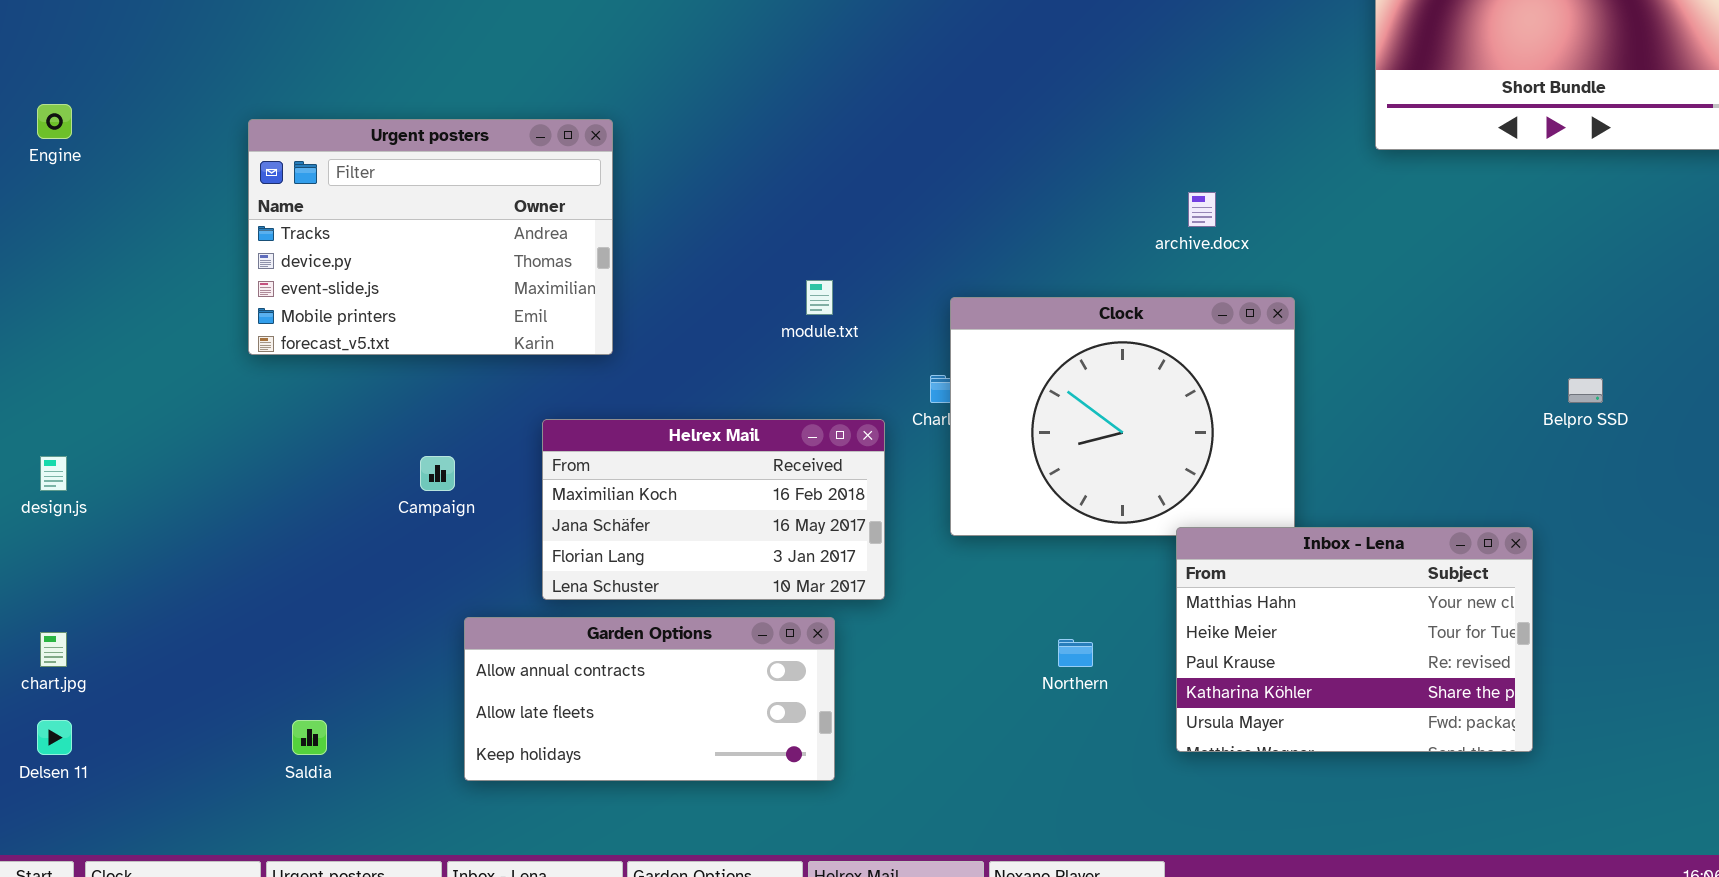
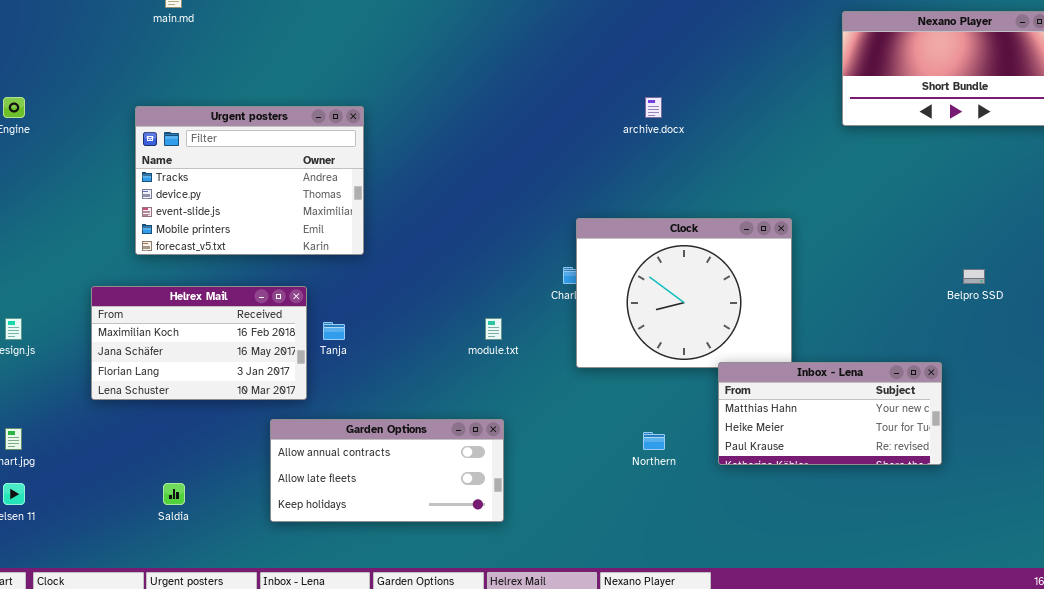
archive.docx: [1188,192,1216,227] -> [645,97,662,118], moved
module.txt: [806,280,833,315] -> [485,318,502,340], moved
Helrex Mail: [542,419,885,600] -> [91,286,307,400], moved
Inbox - Lena: [1176,527,1533,752] -> [718,362,942,465], resized

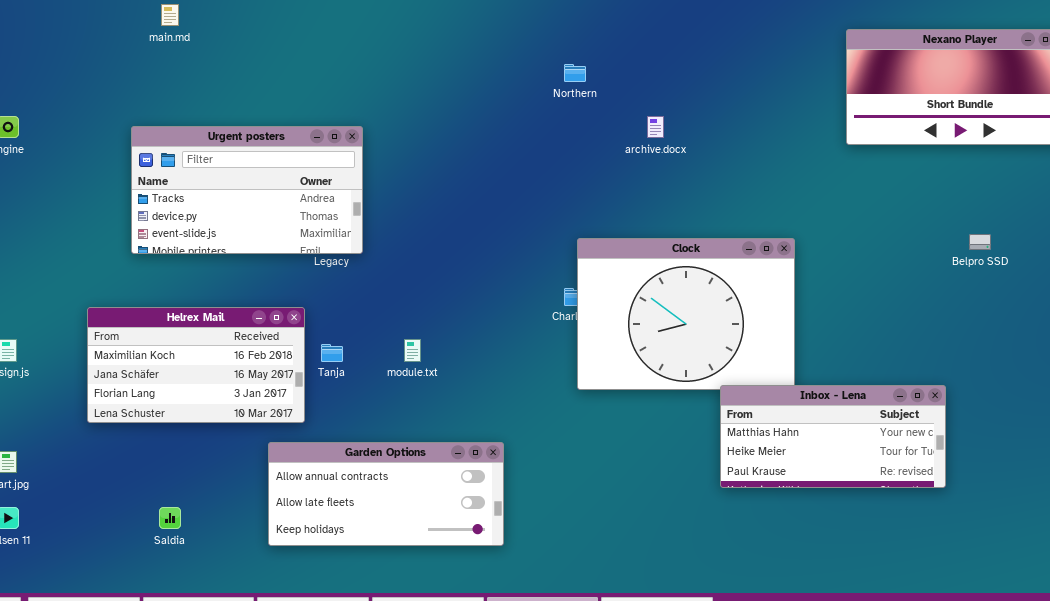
Urgent posters: [135,106,364,255] -> [131,126,363,254], resized
Belpro SSD: [963,269,985,284] -> [969,234,991,250], moved
module.txt: [485,318,502,340] -> [404,339,421,362], moved
Northern: [643,432,665,450] -> [564,64,586,82], moved

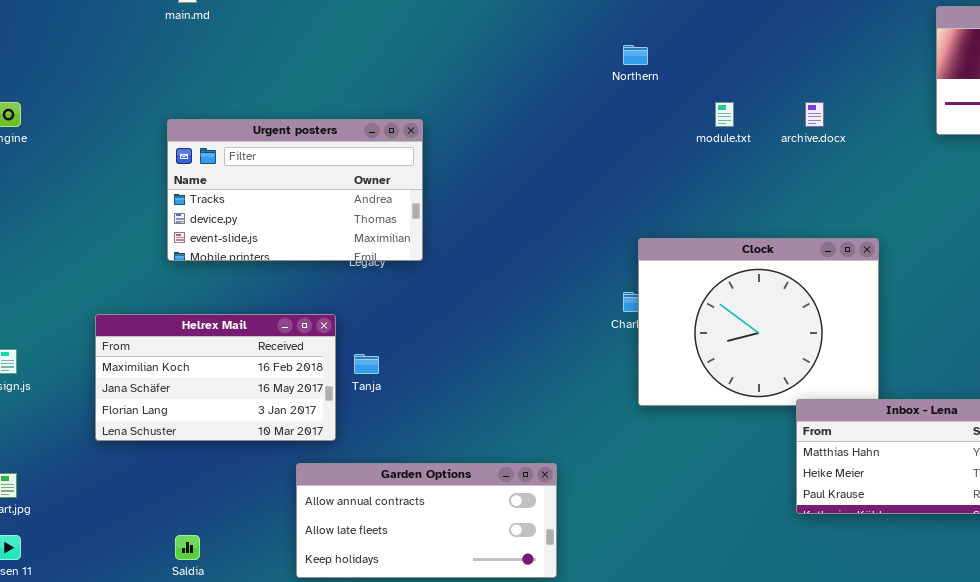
archive.docx: [647,116,664,138] -> [805,102,824,127], moved
Urgent posters: [131,126,363,254] -> [167,119,423,261], moved
module.txt: [404,339,421,362] -> [715,102,734,127], moved

